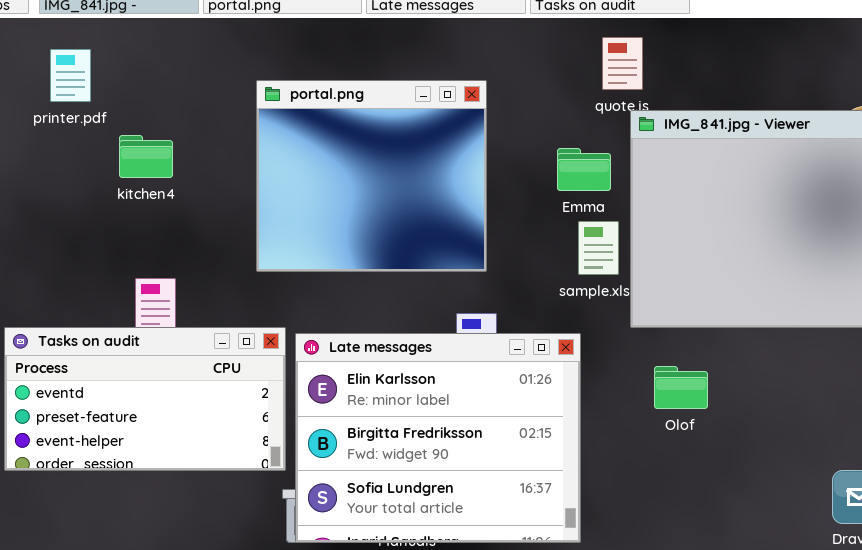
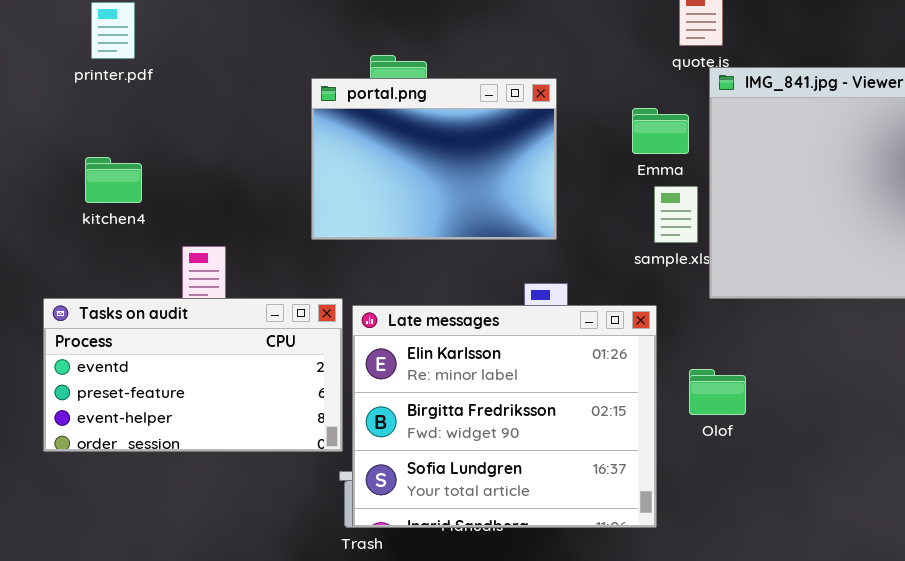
portal.png: [256,80,487,272] -> [311,78,557,240], resized
kitchen4: [119,135,173,178] -> [85,157,142,203], moved
Olof: [654,366,708,409] -> [689,369,746,415], moved

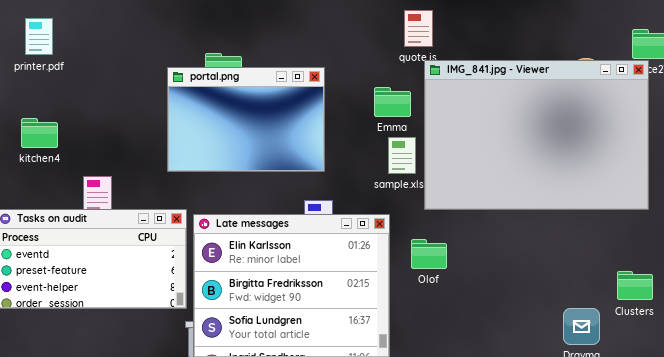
Olof: [689,369,746,415] -> [411,239,447,269], moved

